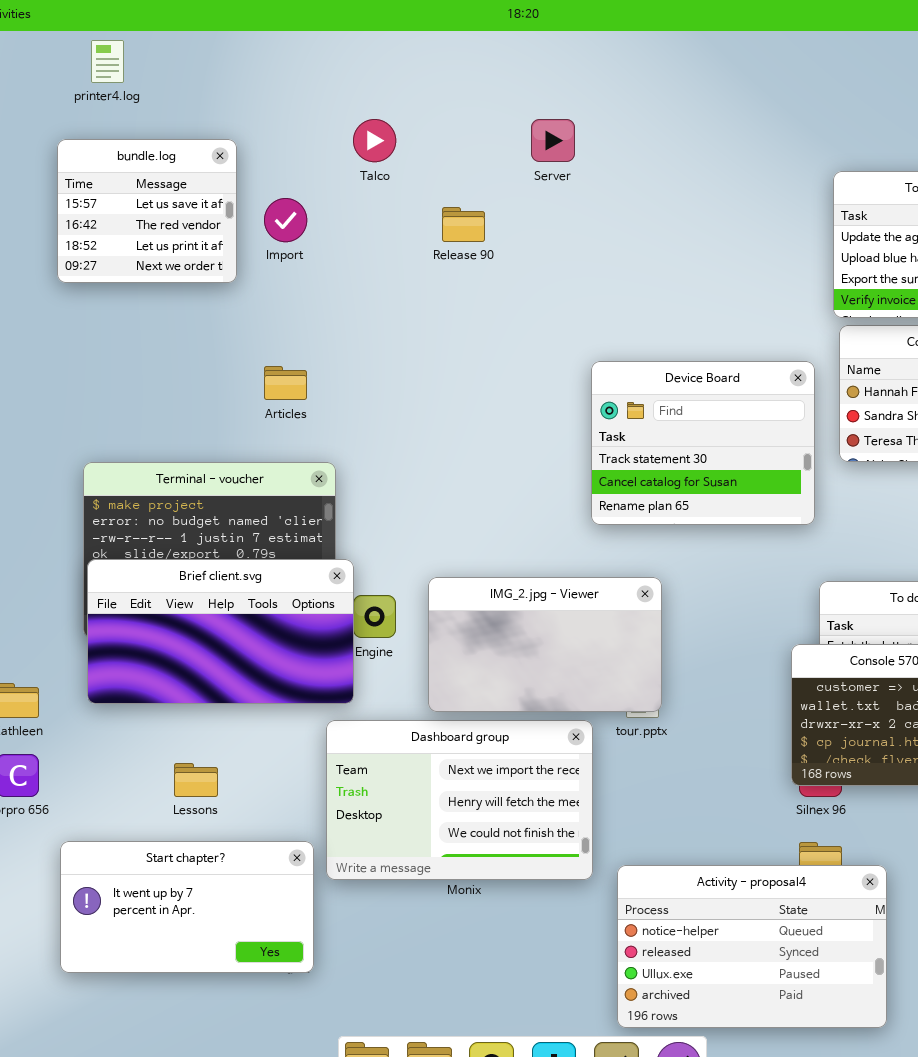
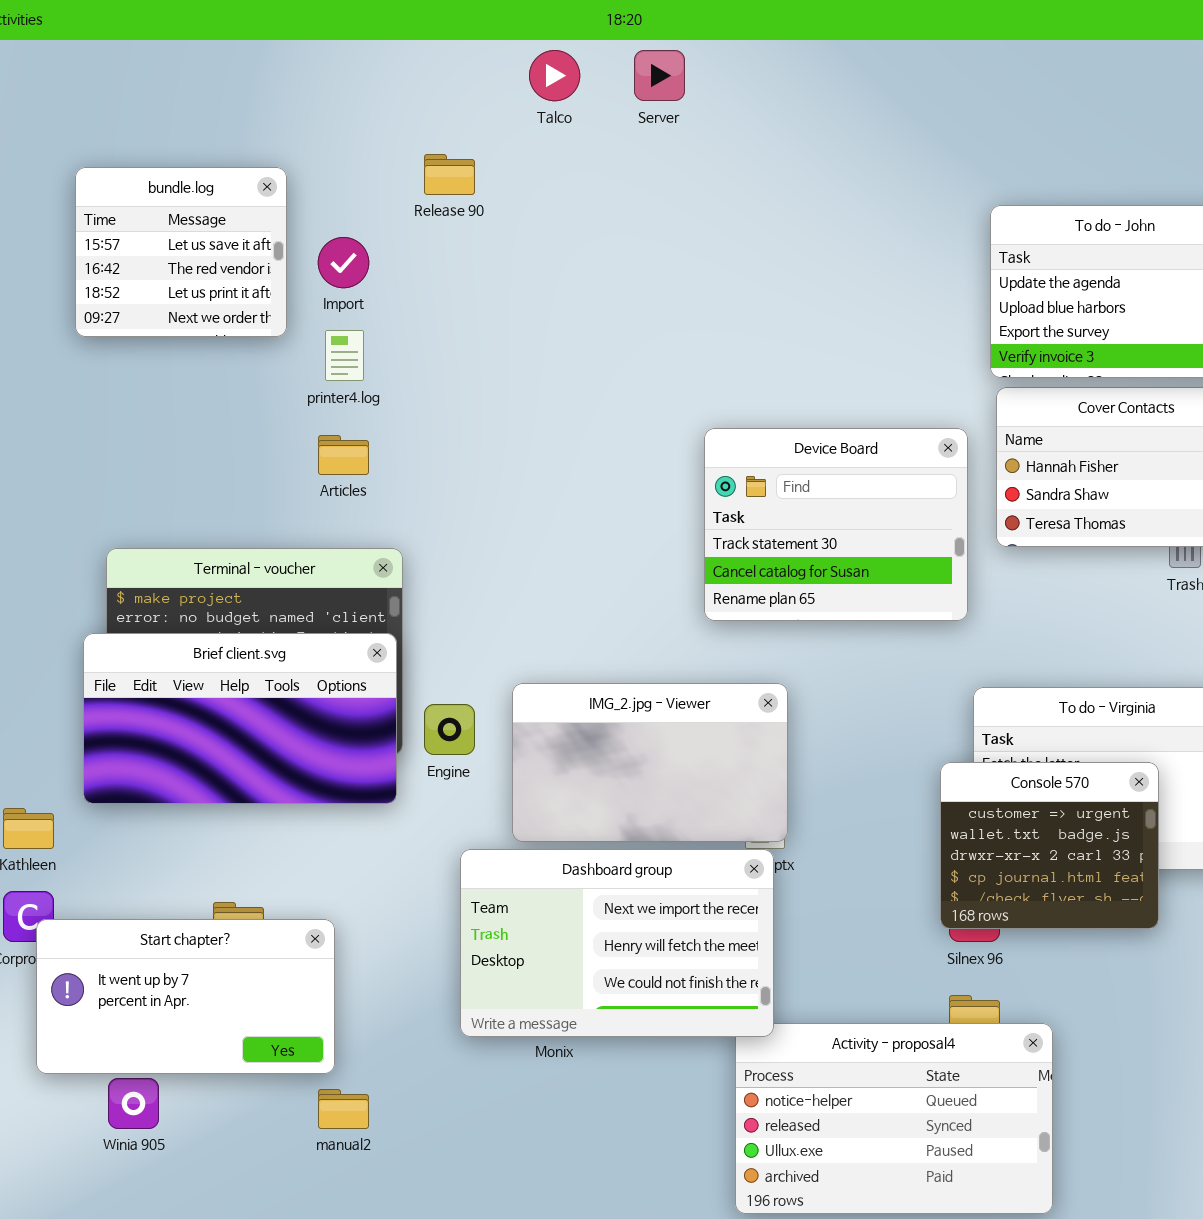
printer4.log: [91,40,124,83] -> [325,330,364,381], moved
Talco: [353,119,396,162] -> [529,50,580,101], moved
Server: [531,119,575,162] -> [634,50,685,101], moved
Release 90: [442,207,485,242] -> [424,154,475,195], moved
Brief client.svg: [87,559,354,704] -> [83,633,397,804], moved
Dashboard group: [326,720,593,880] -> [460,849,774,1037], moved
Start chapter?: [60,841,314,973] -> [36,919,335,1074], moved

